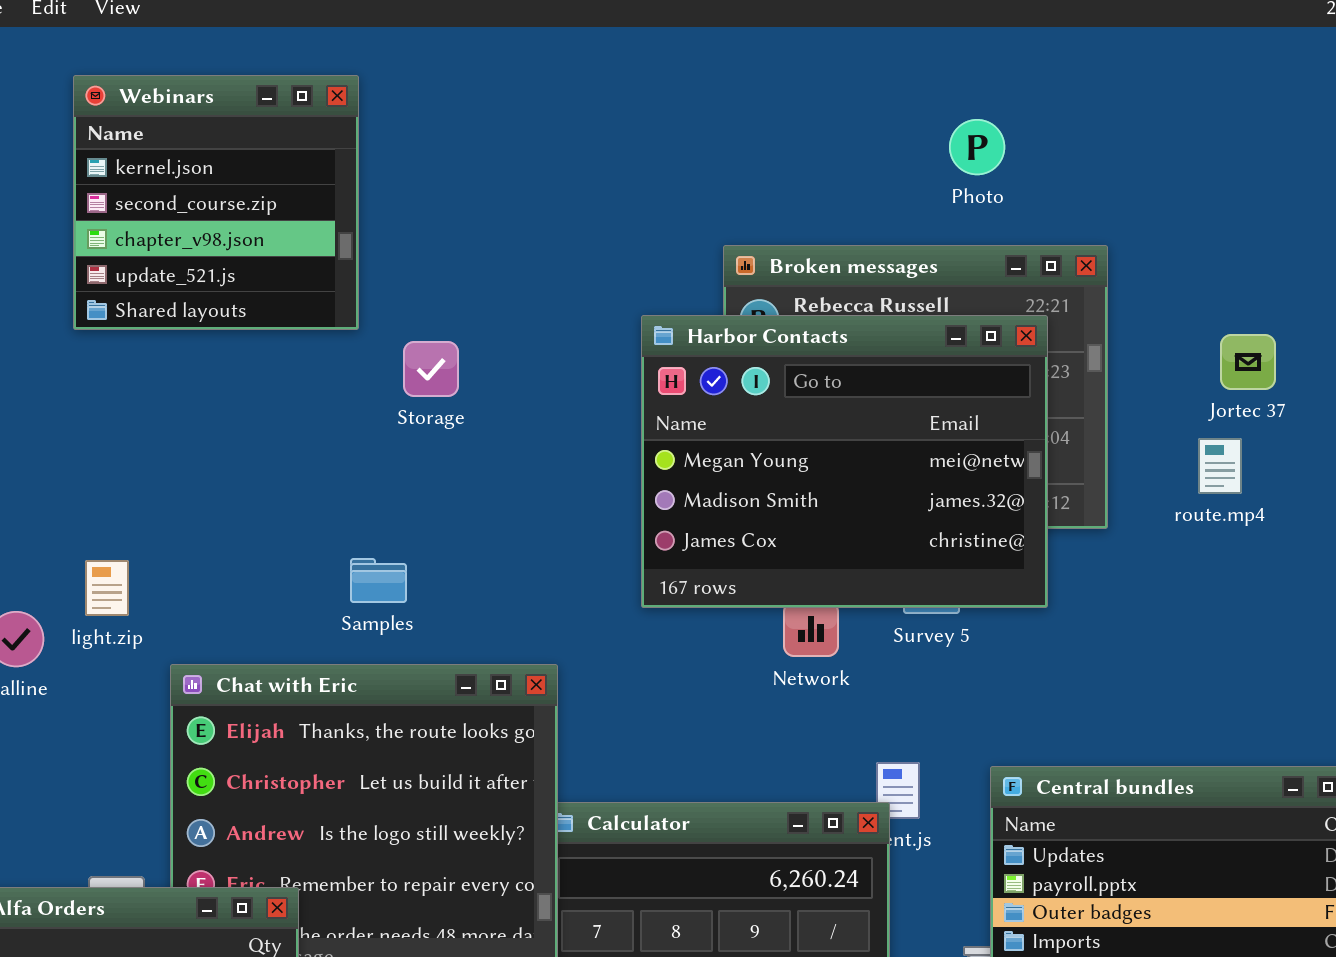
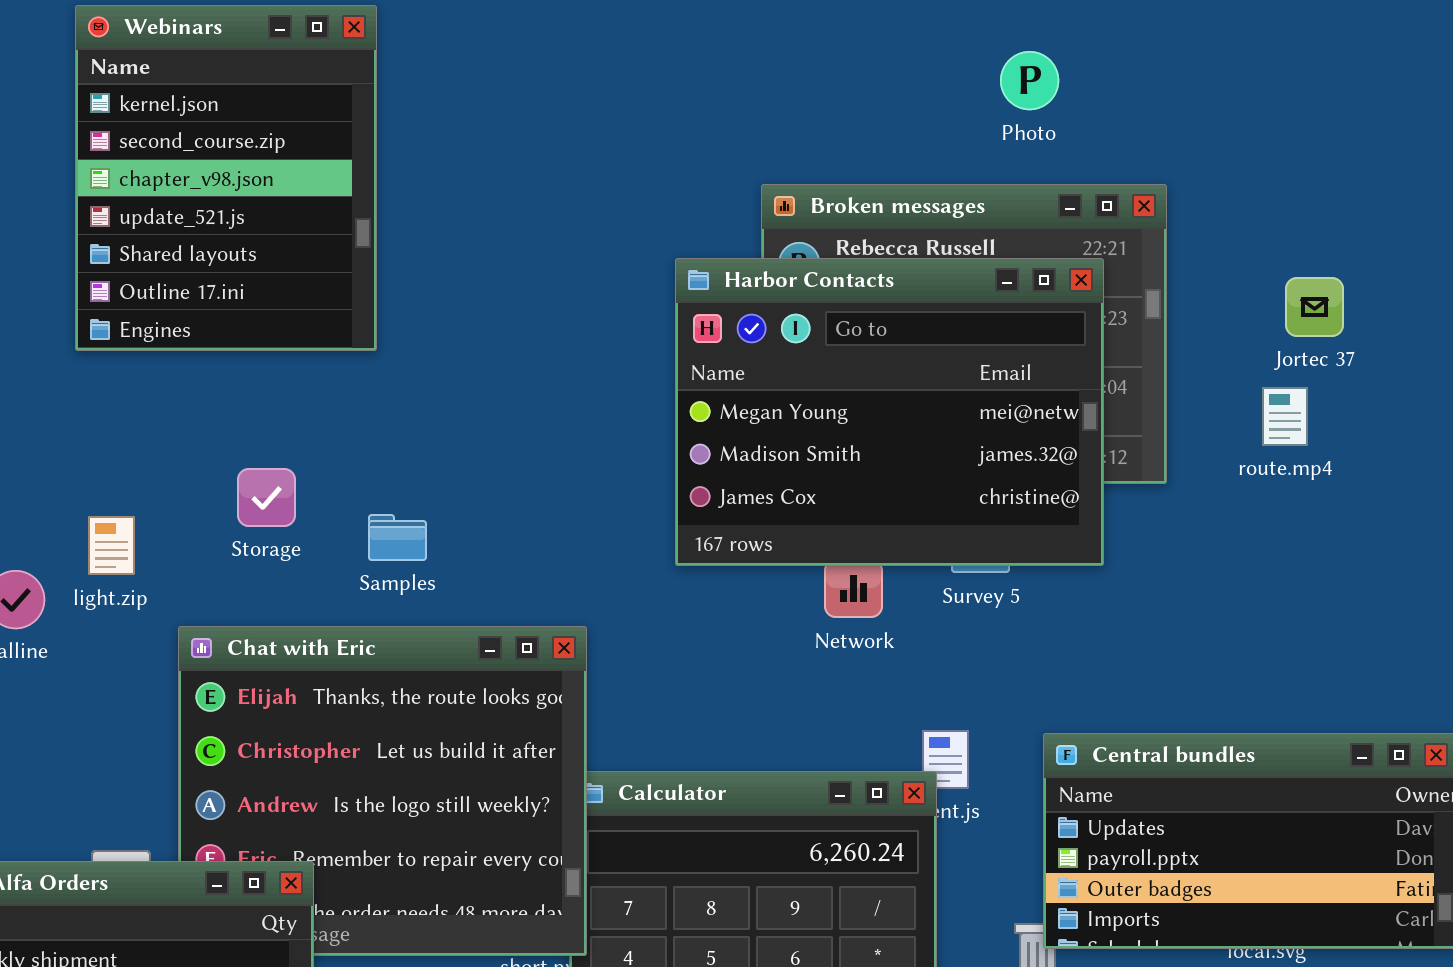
Webinars: [73,75,359,330] -> [75,5,377,351], resized
Storage: [403,341,459,397] -> [237,468,296,527], moved

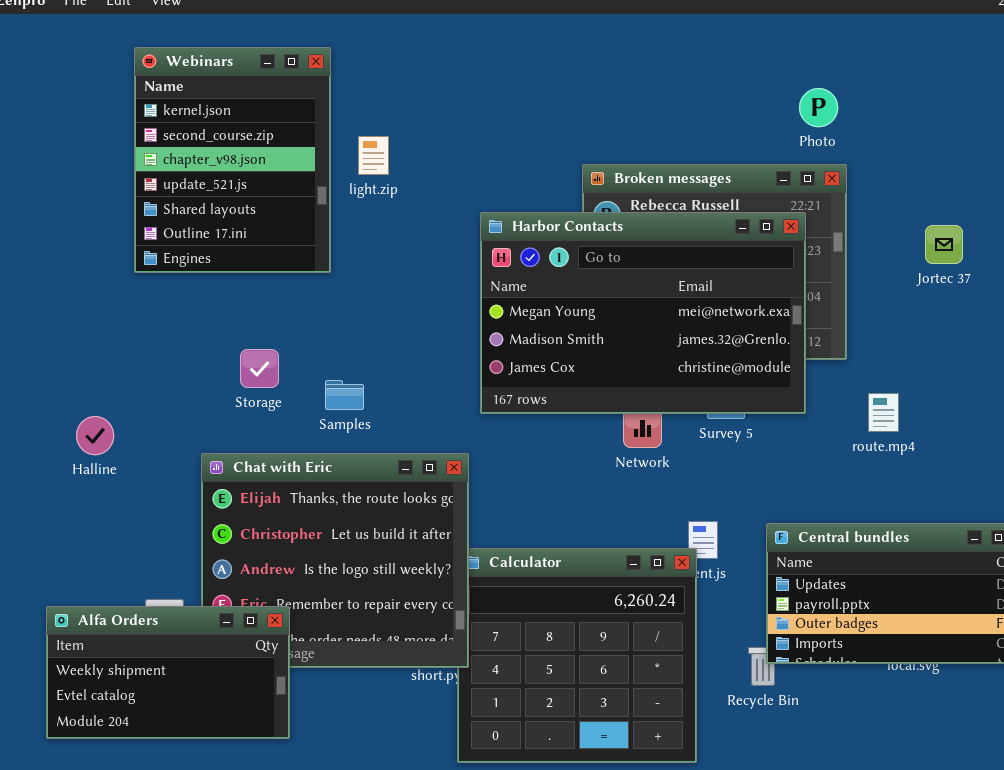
Photo: [1000,51,1059,110] -> [799,88,838,127], moved
Harbor Contacts: [675,258,1104,566] -> [480,212,806,414], resized
route.mp4: [1262,387,1308,446] -> [868,393,899,432], moved
light.zip: [88,516,135,575] -> [358,136,389,175], moved

